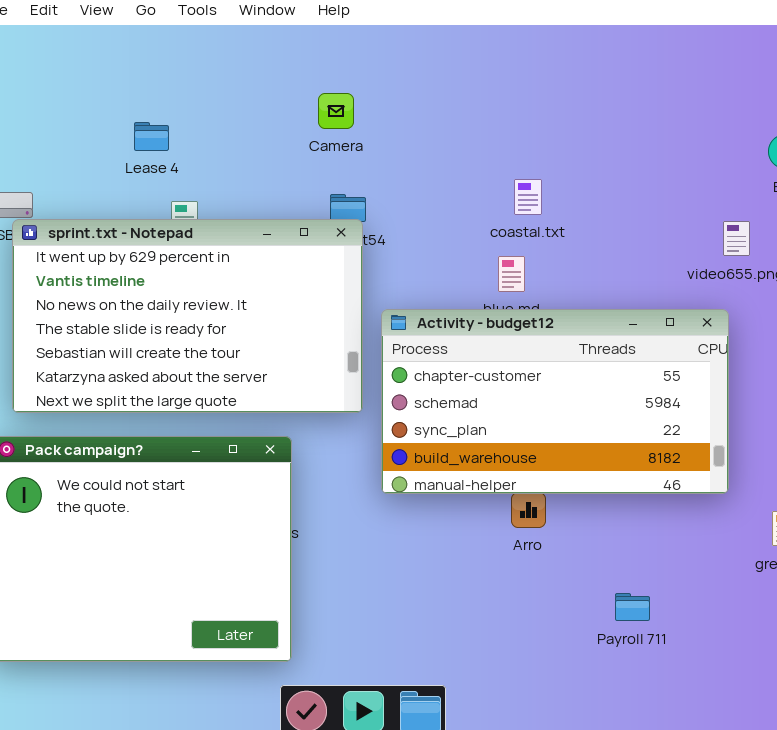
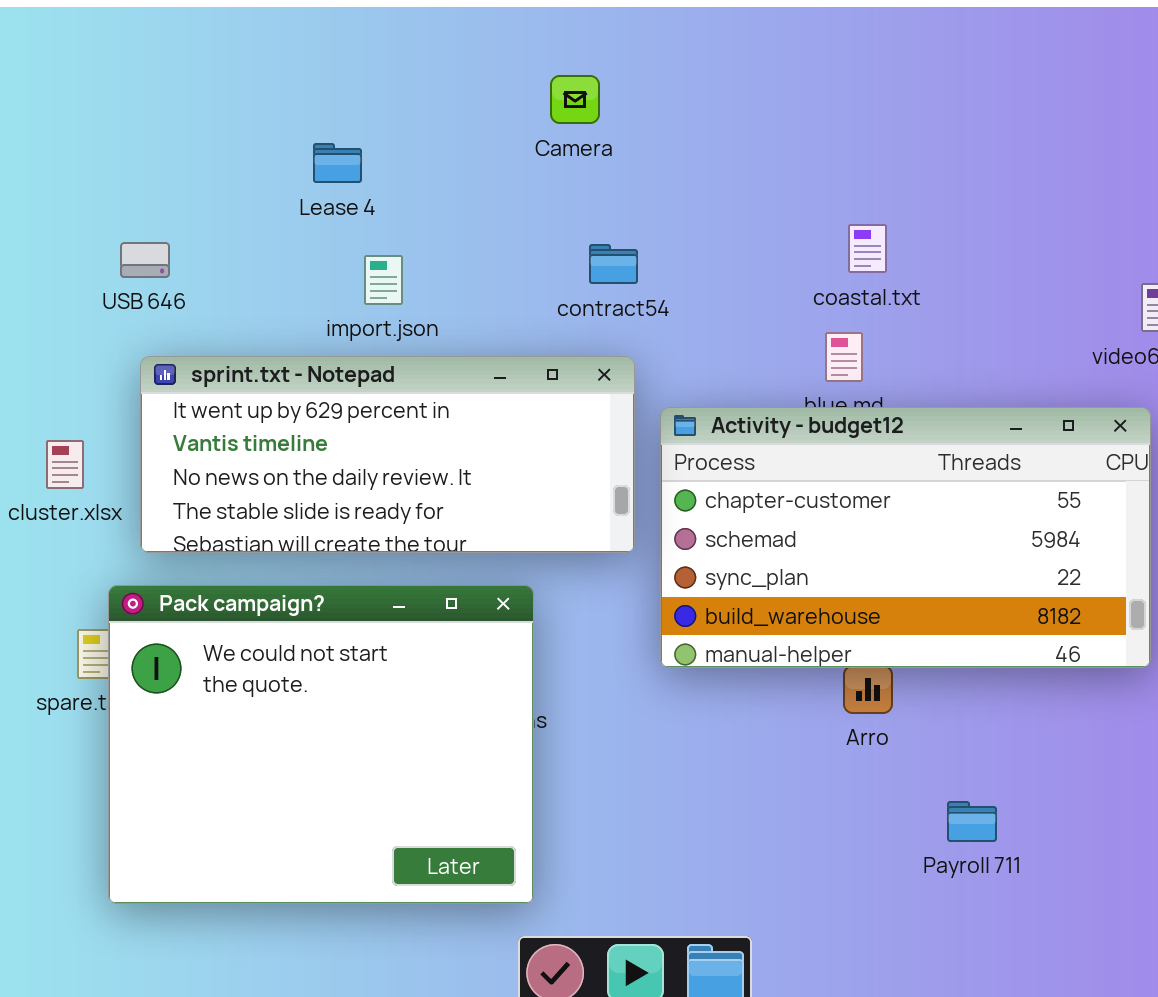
Camera: [318,93,354,129] -> [550,75,600,124], moved
sprint.txt - Notepad: [12,219,363,413] -> [140,356,635,553], resized
Payroll 711: [615,593,650,621] -> [947,801,997,842], moved

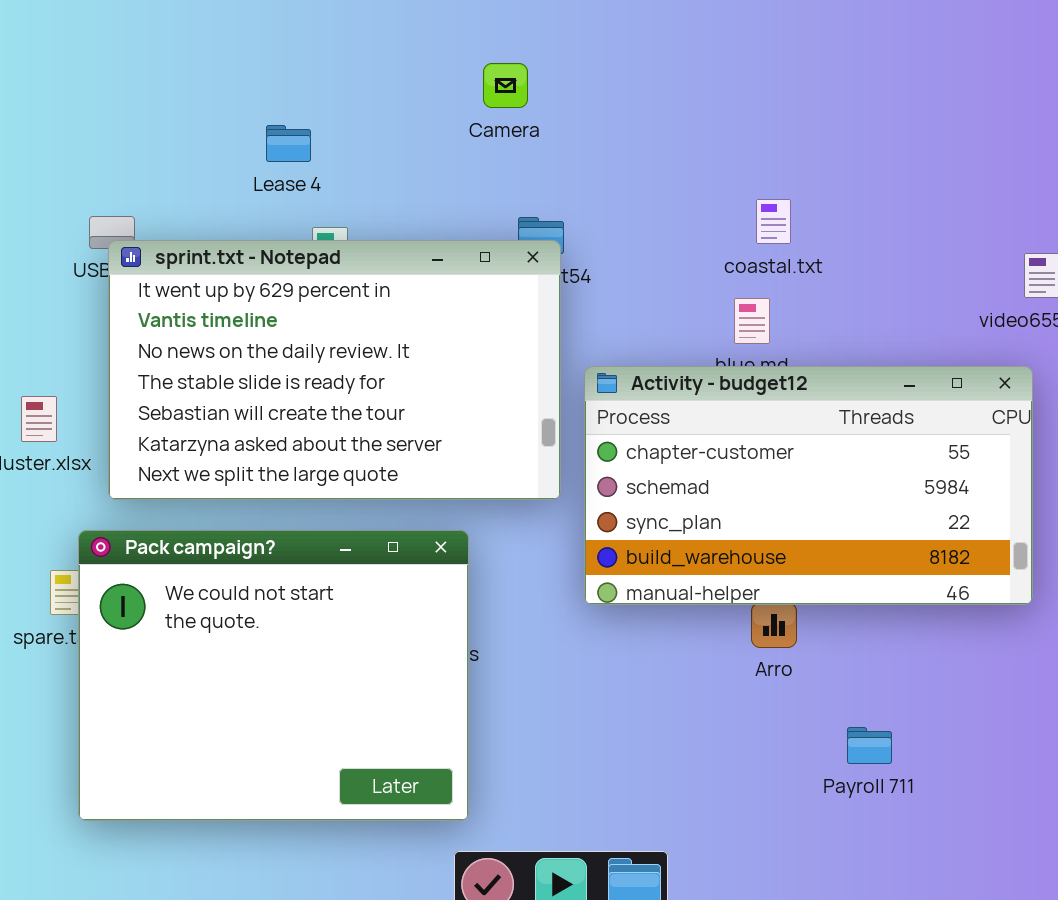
sprint.txt - Notepad: [140,356,635,553] -> [108,240,561,500], resized

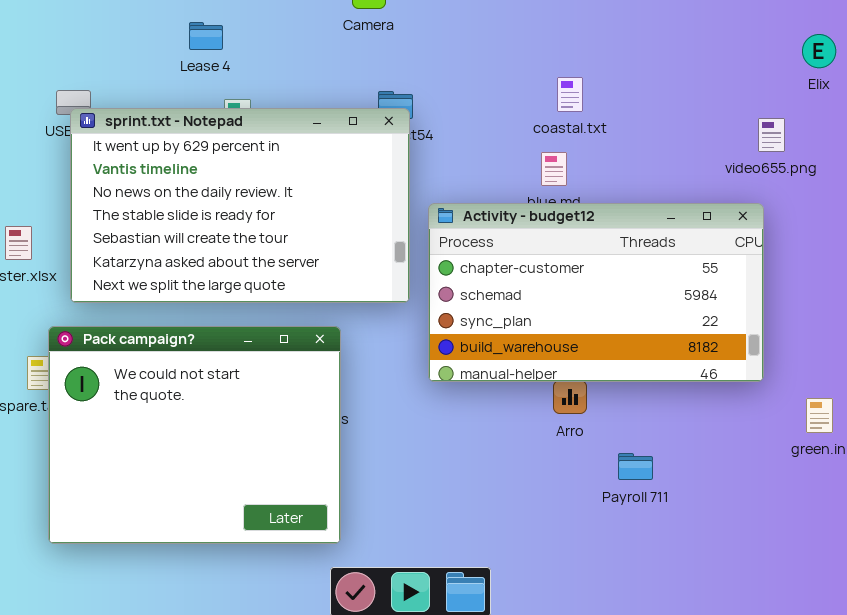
Payroll 711: [847,727,892,764] -> [618,453,653,480], moved

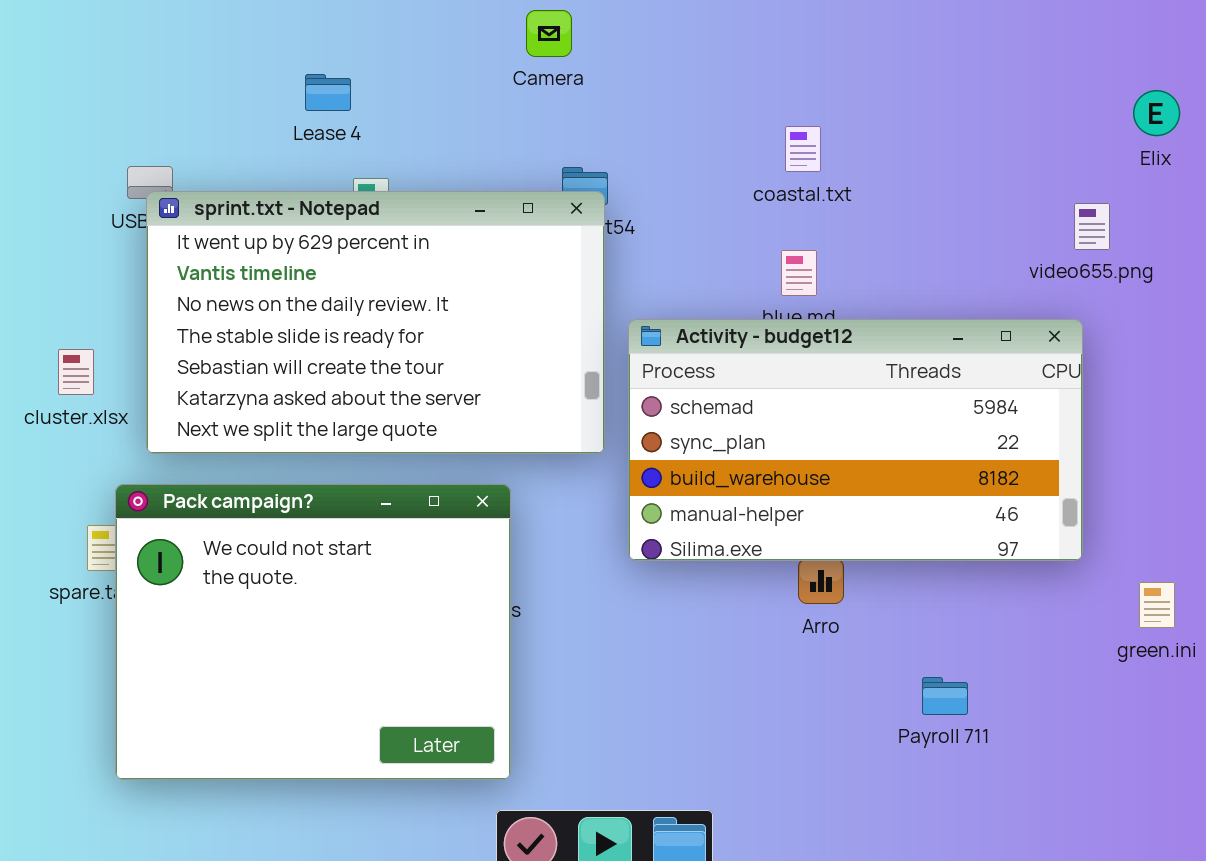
coastal.txt: [557,77,583,112] -> [785,126,821,172], moved
Activity - budget12: [428,203,764,382] -> [628,319,1083,561], scrolled down 1 row
Payroll 711: [618,453,653,480] -> [922,677,968,715], moved

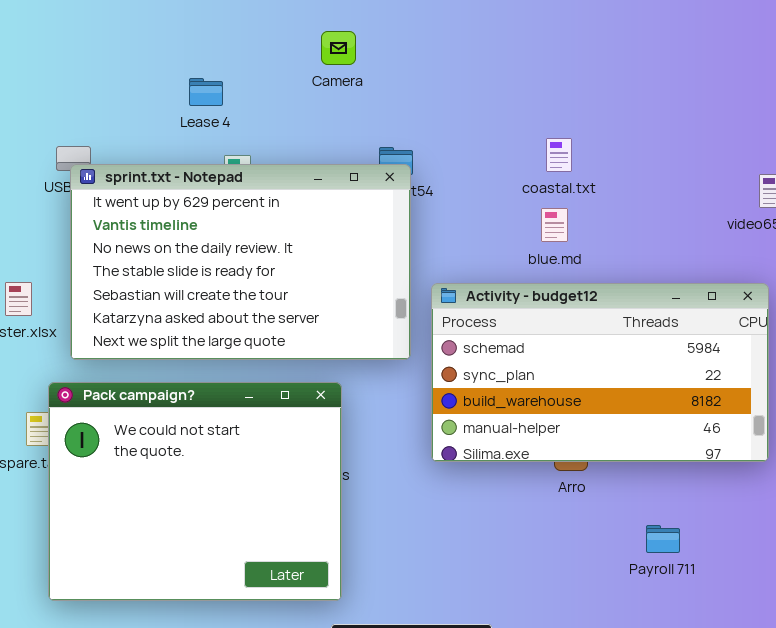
Camera: [526,10,572,57] -> [321,31,356,65], moved
coastal.txt: [785,126,821,172] -> [546,138,572,172], moved
Activity - budget12: [628,319,1083,561] -> [431,283,769,462], moved

